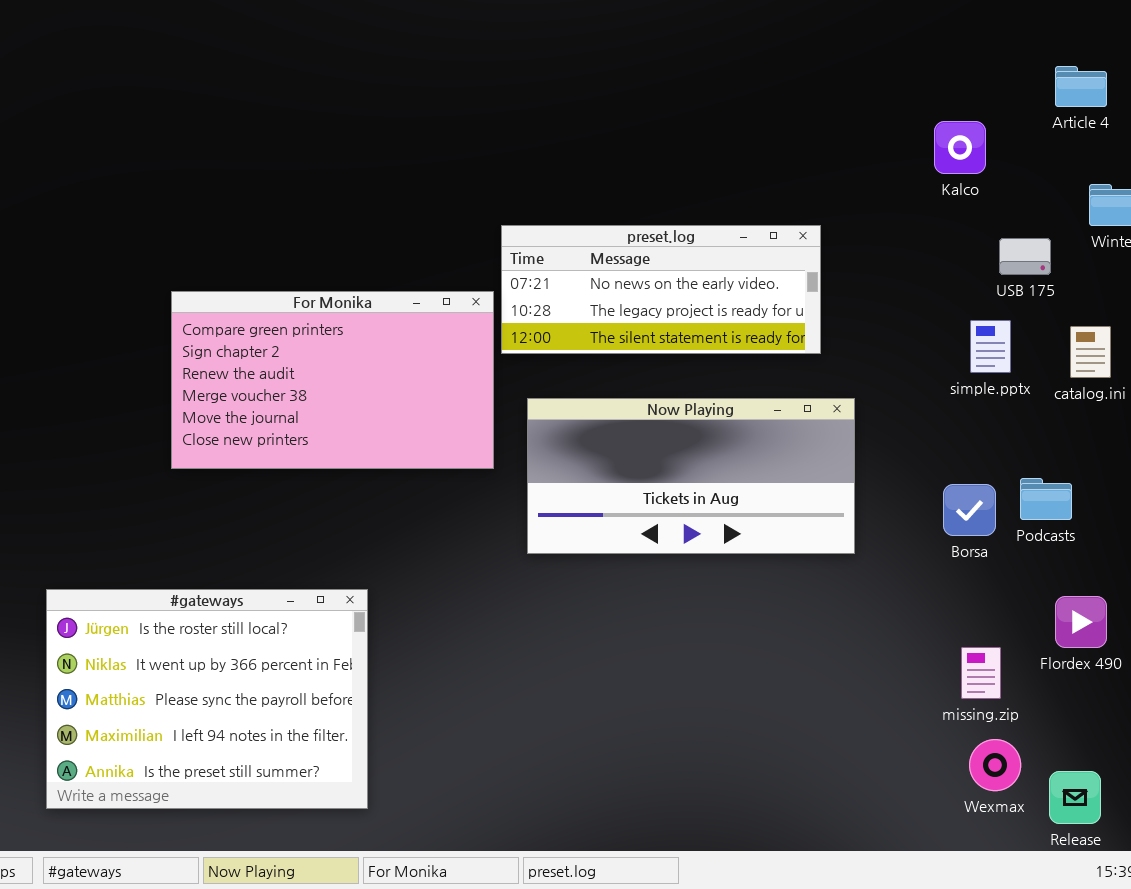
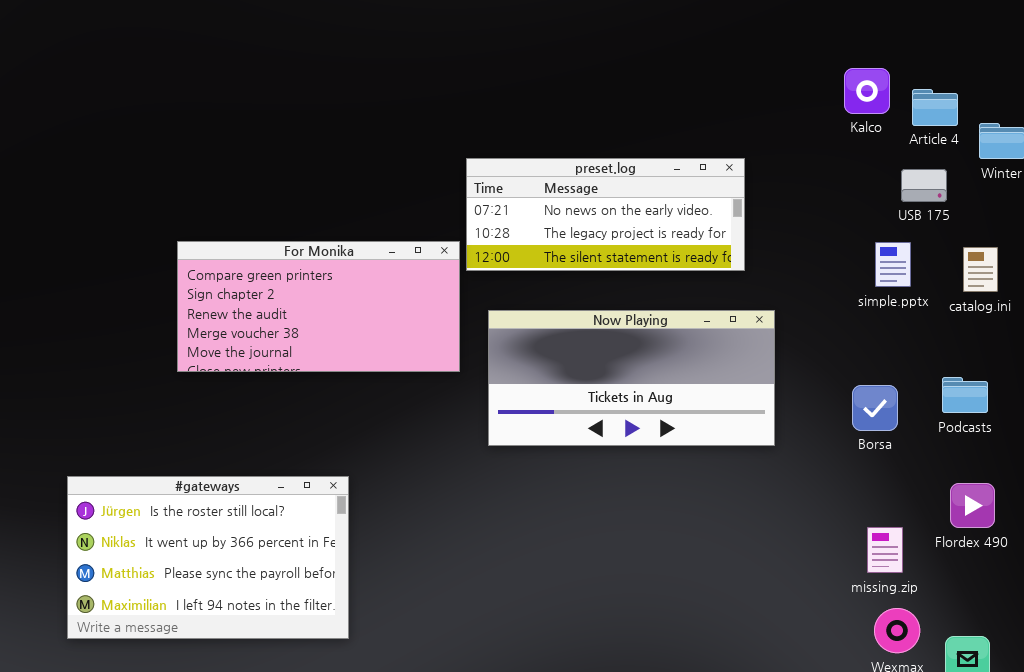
Article 4: [1055,66,1107,107] -> [912,89,958,126], moved
For Monika: [171,291,494,469] -> [177,241,460,372], resized
Podcasts: [1020,478,1072,520] -> [942,377,988,413], moved
#gateways: [46,589,368,809] -> [67,476,349,639], resized

